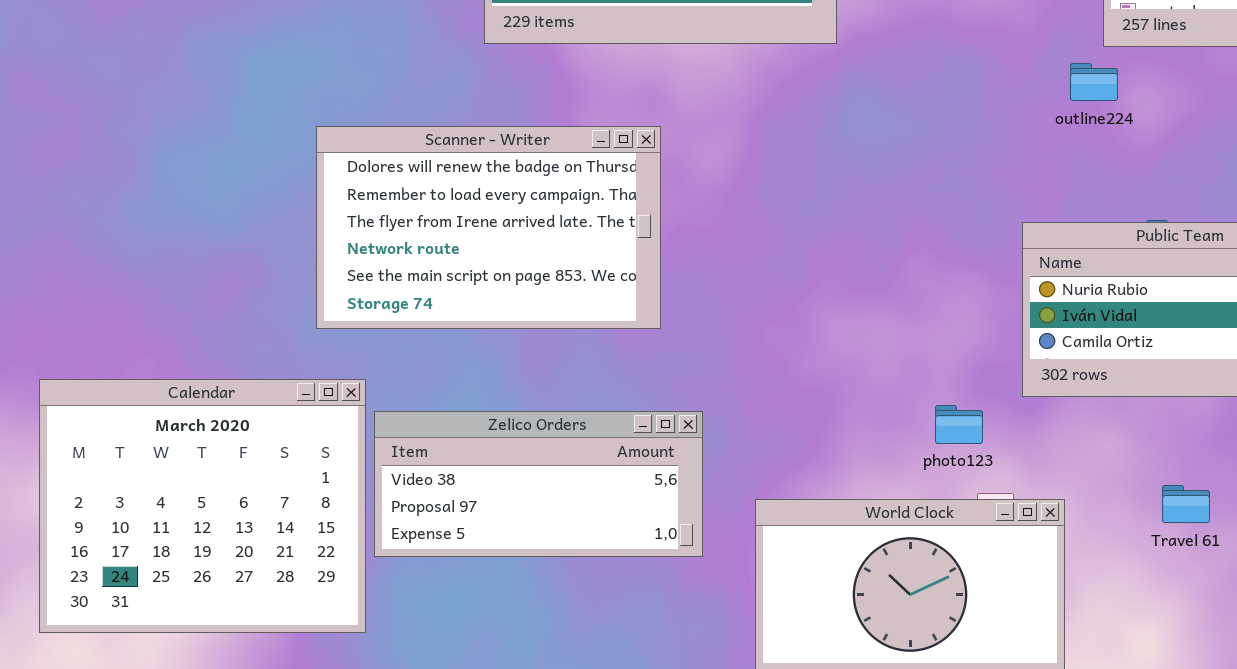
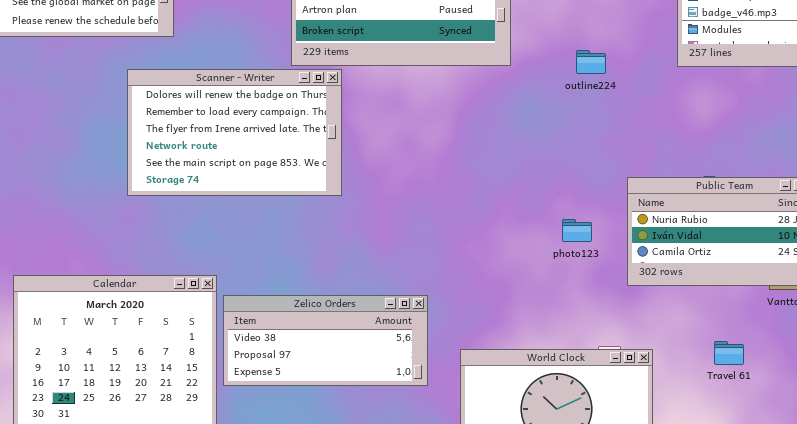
outline224: [1070,63,1118,101] -> [576,50,606,74], moved
Scanner - Writer: [316,126,661,329] -> [127,69,342,196], moved
photo123: [935,405,983,444] -> [562,219,592,242], moved

